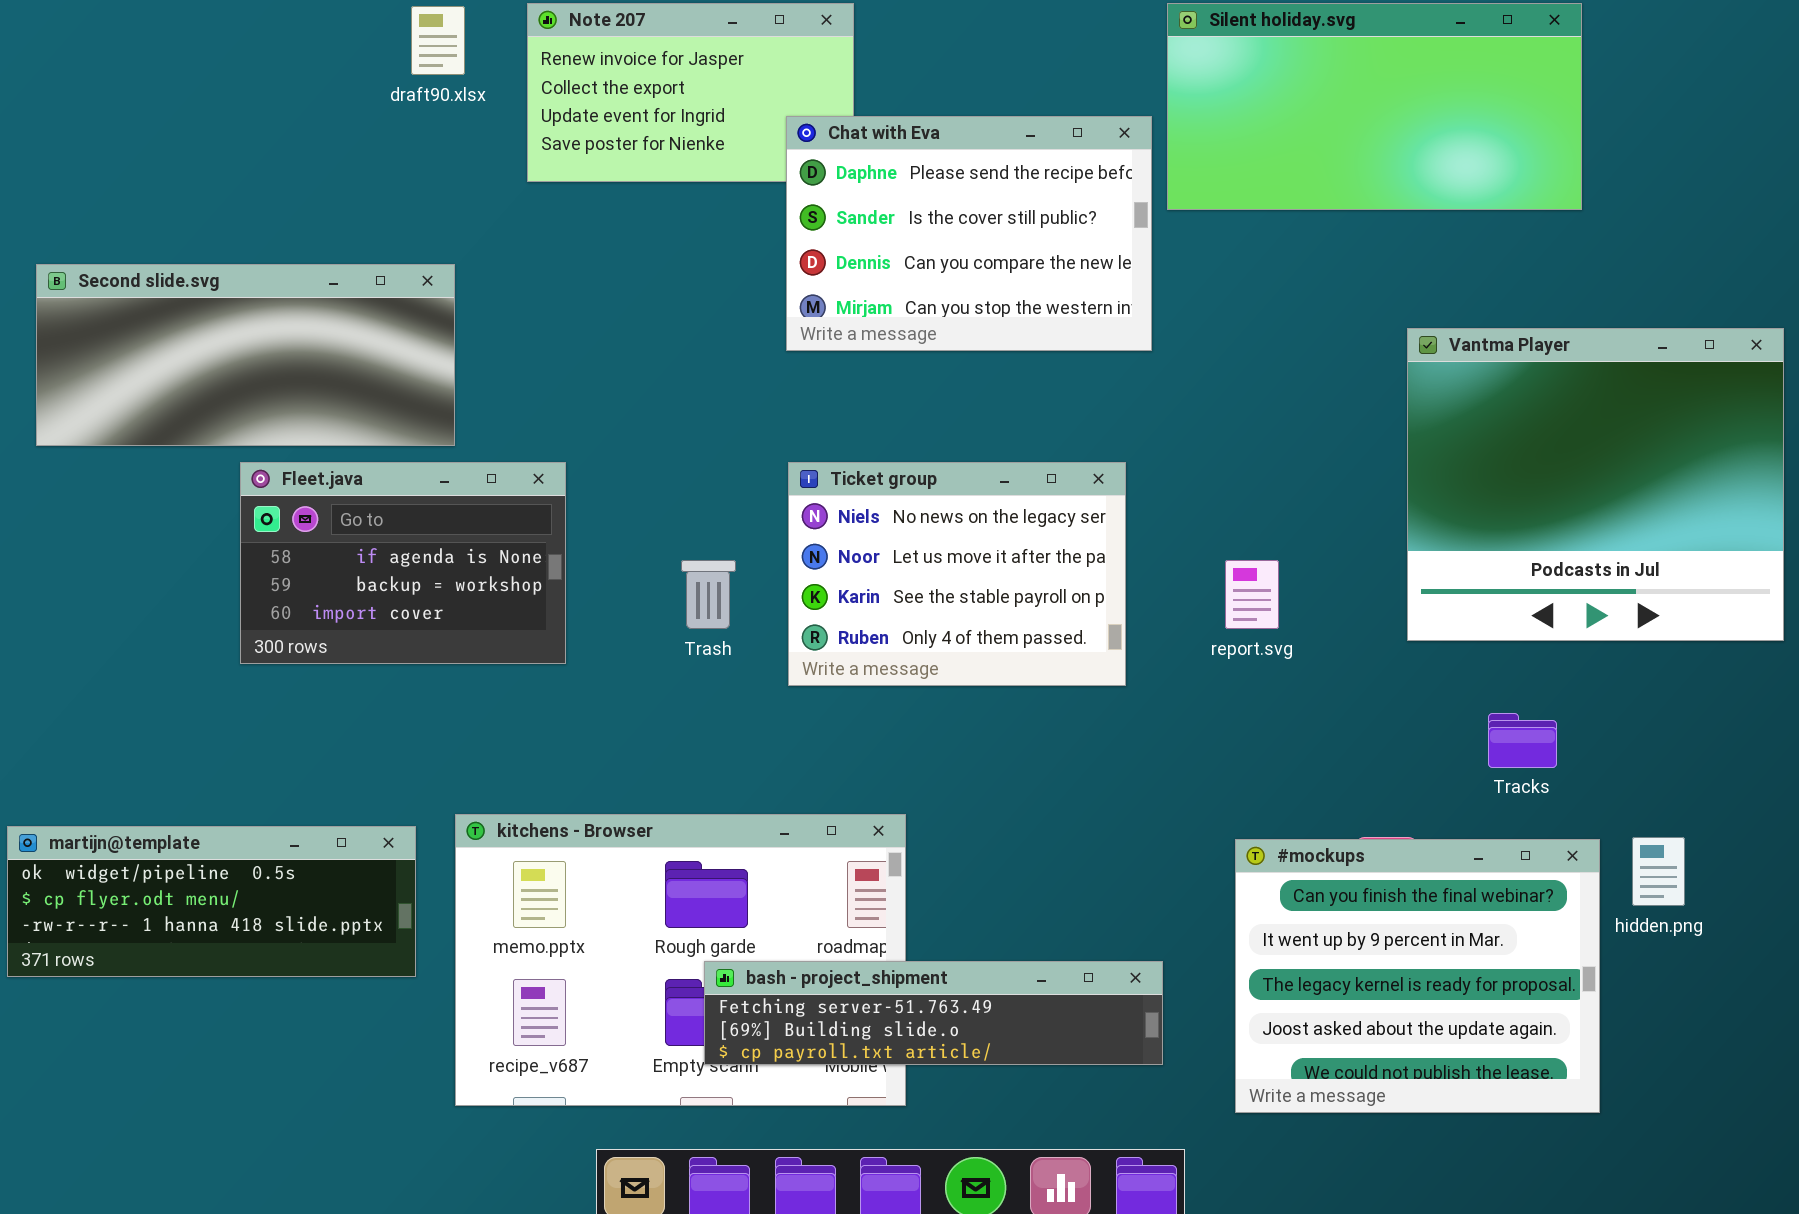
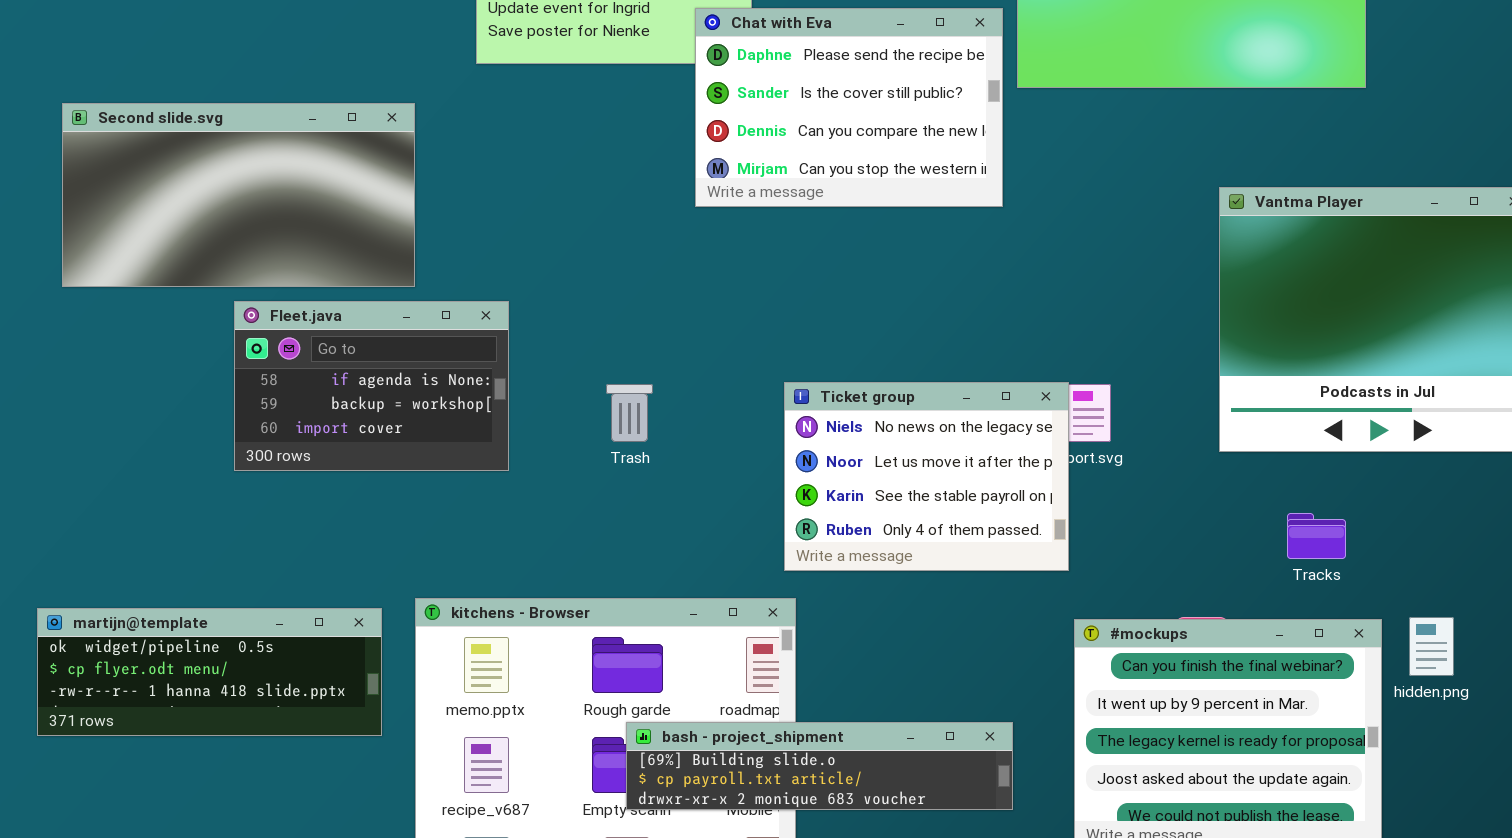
Second slide.svg: [36,264,455,446] -> [62,103,415,287], resized
Ticket group: [788,462,1126,686] -> [784,382,1069,571], moved
bash - project_shipment: [704,961,1163,1065] -> [626,722,1013,810], scrolled down 1 row

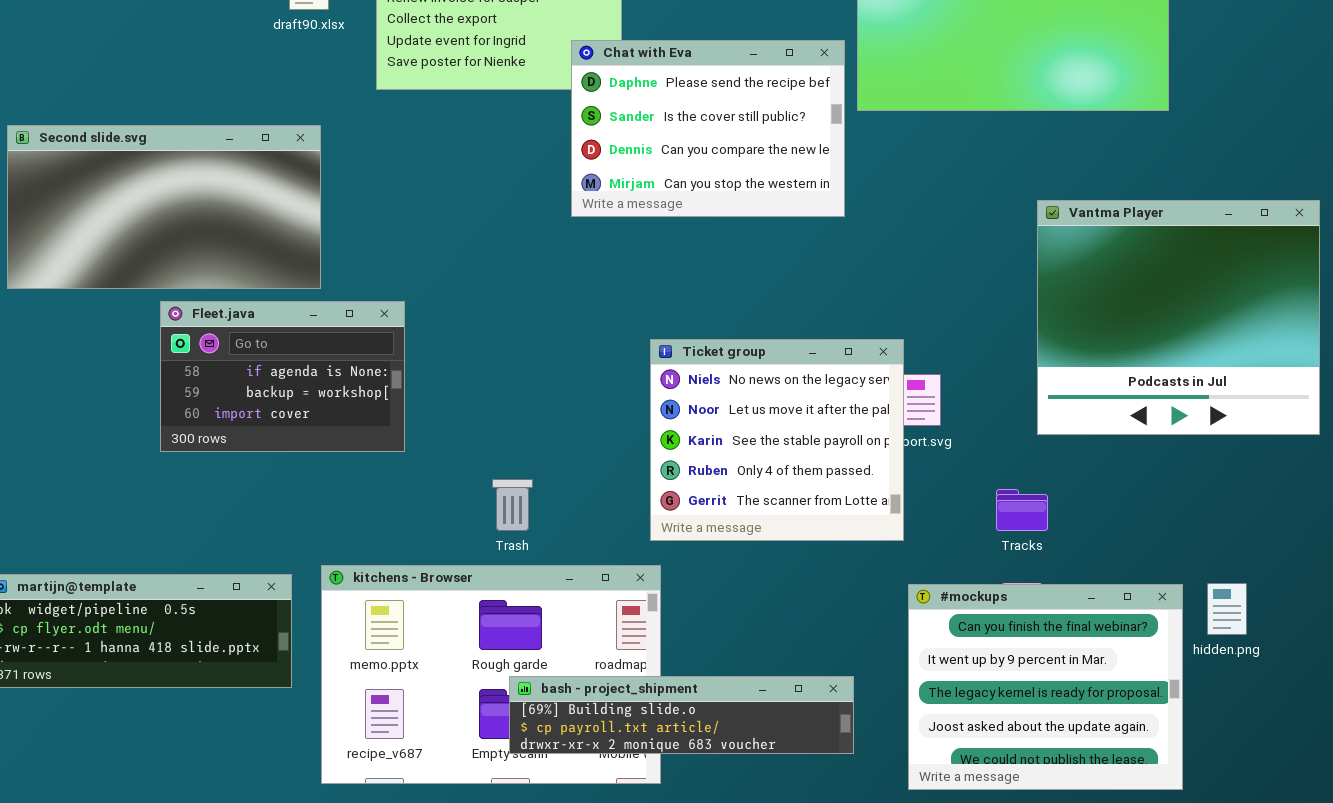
Ticket group: [784,382,1069,571] -> [650,339,904,541], resized
Trash: [606,384,653,442] -> [492,479,533,531], moved
Tracks: [1287,513,1346,559] -> [996,489,1048,531], moved

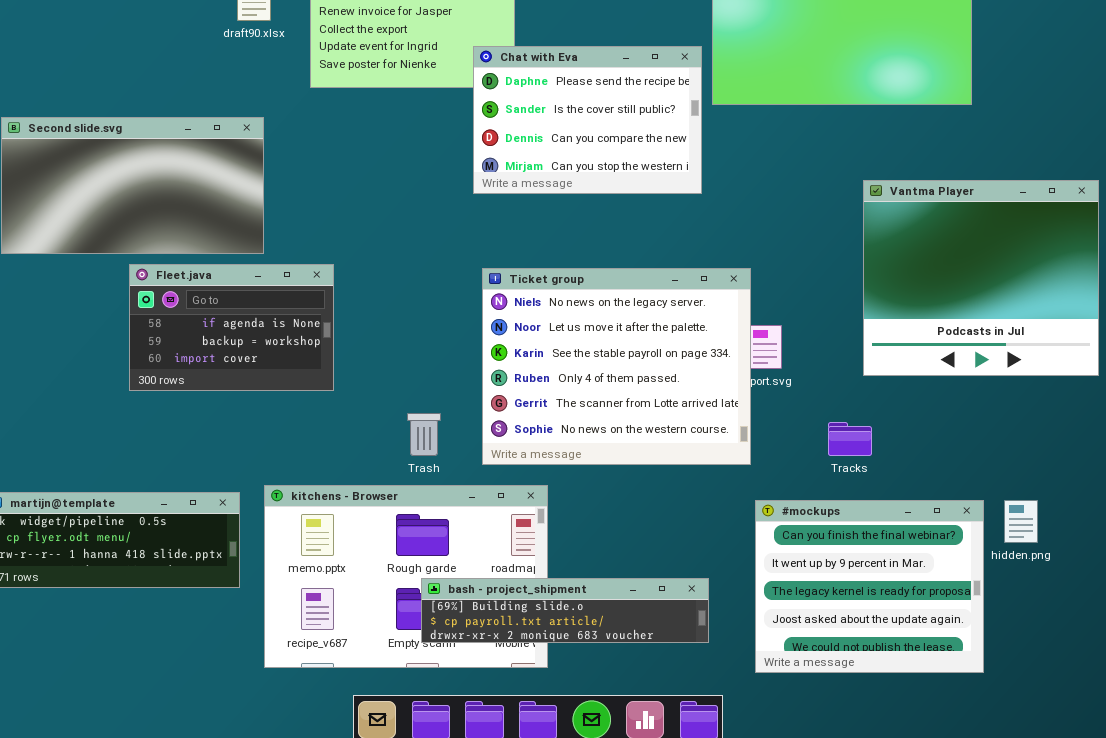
Ticket group: [650,339,904,541] -> [482,268,751,465], resized

